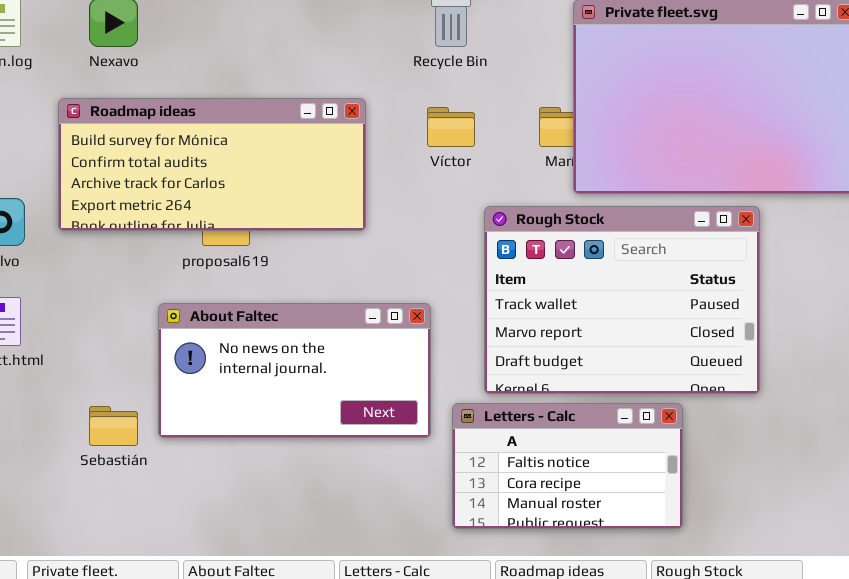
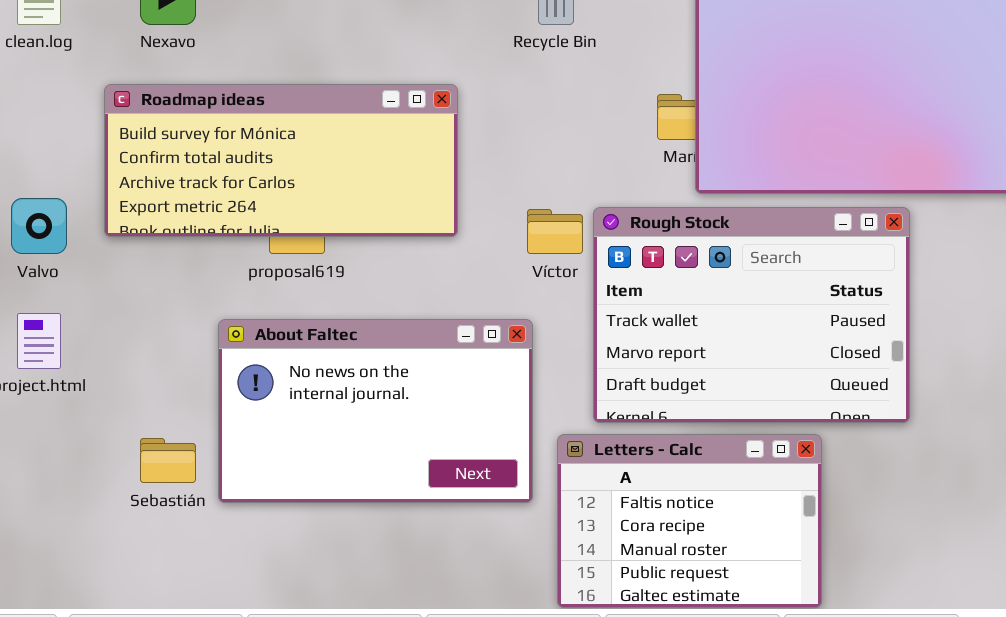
Víctor: [427,107,475,147] -> [527,209,583,254], moved
About Faltec: [158,303,431,438] -> [218,319,533,503], resized
Letters - Calc: [452,403,683,529] -> [557,434,822,608], resized

